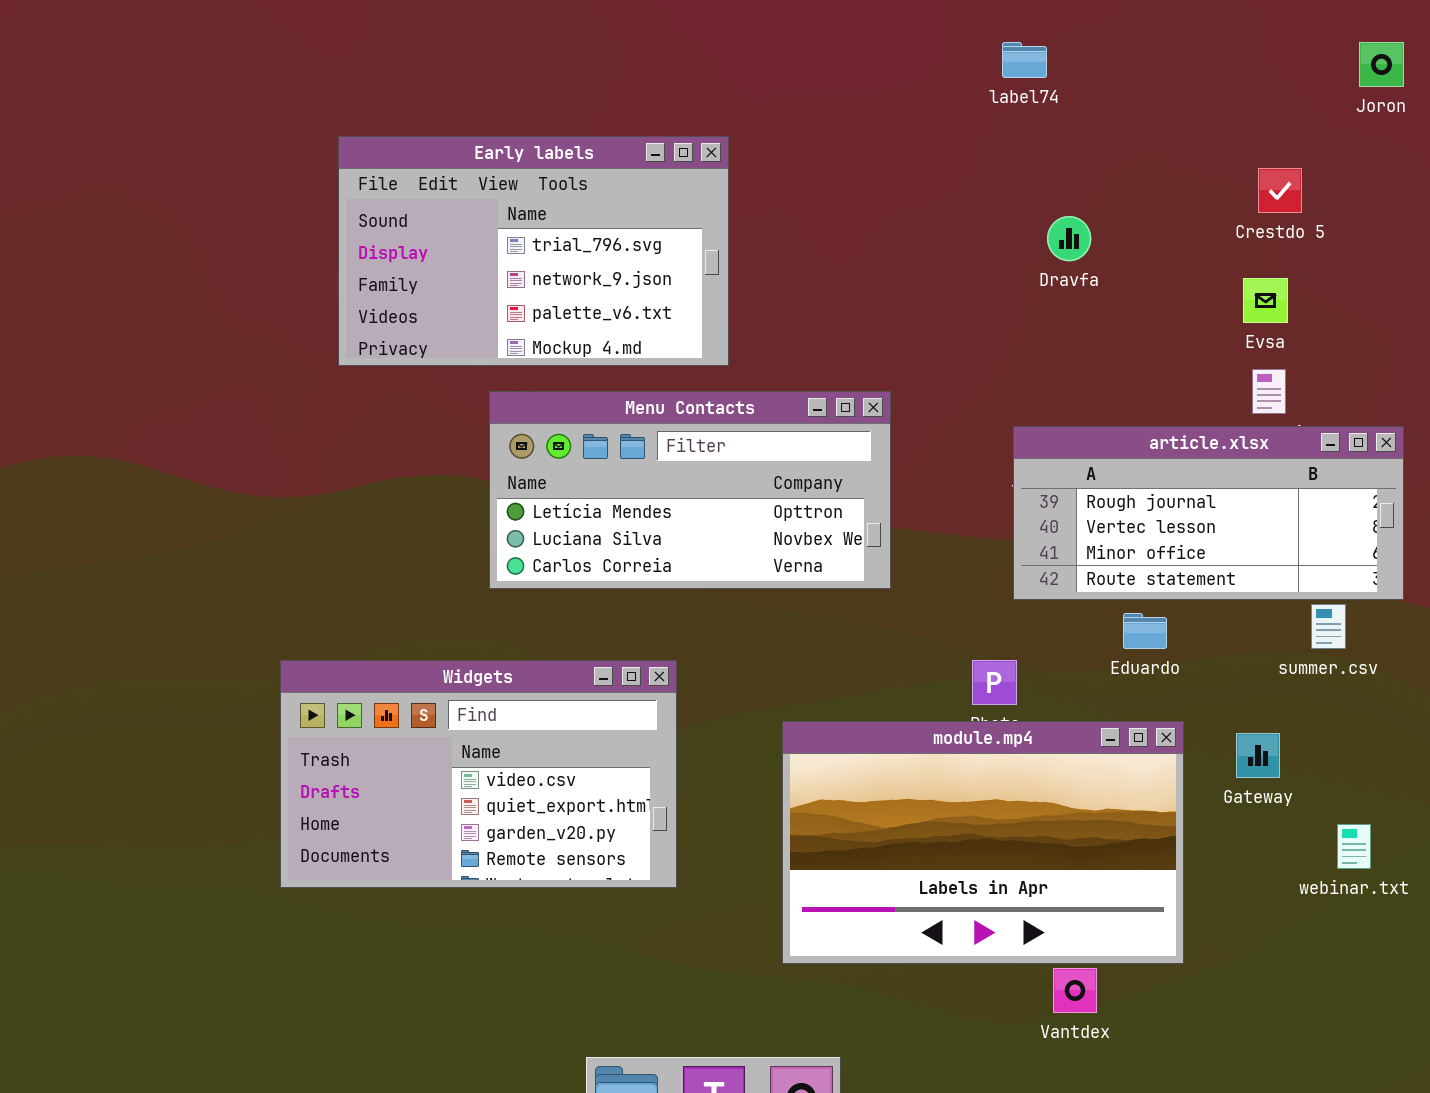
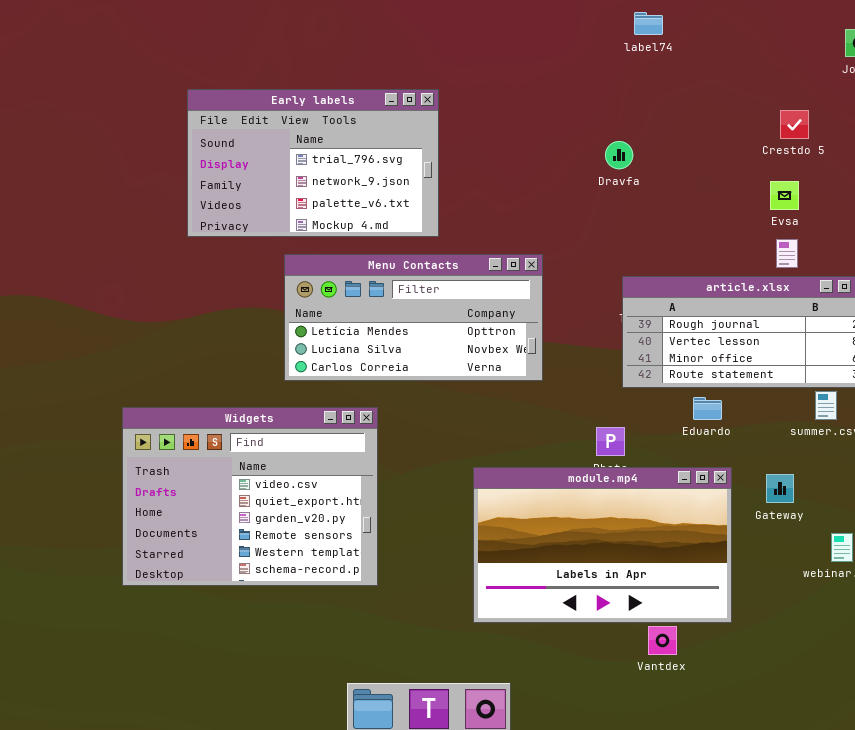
label74: [1002,42,1047,78] -> [634,12,663,35], moved
Dravfa: [1047,216,1091,261] -> [605,141,633,169], moved
Widgets: [280,660,677,888] -> [122,407,378,586], moved, resized

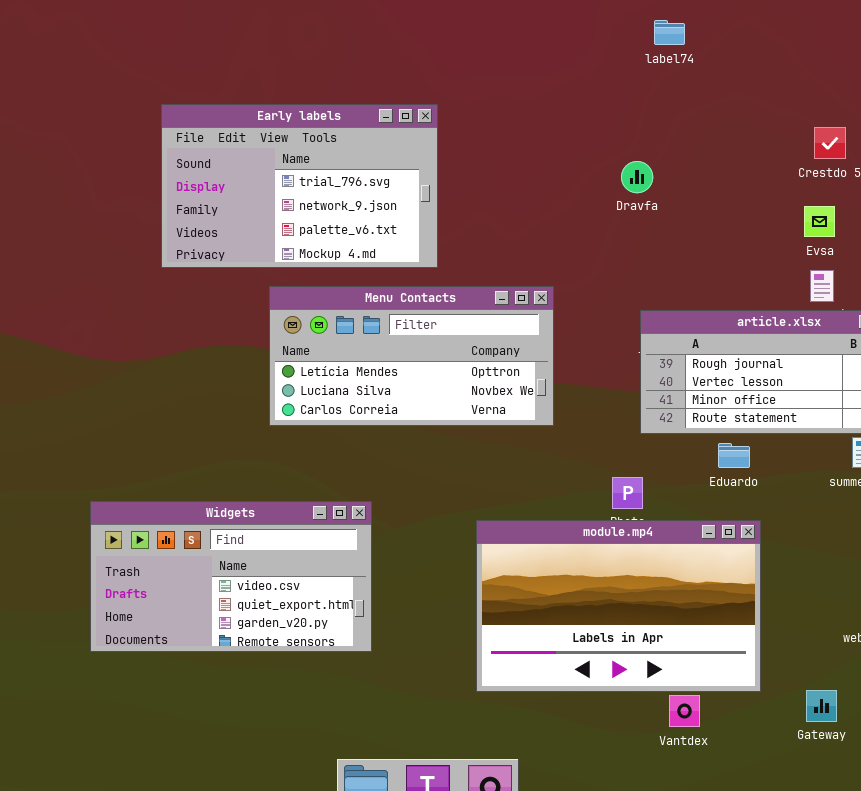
Widgets: [122,407,378,586] -> [90,501,372,652], resized
Gateway: [766,474,794,503] -> [806,690,837,722], moved

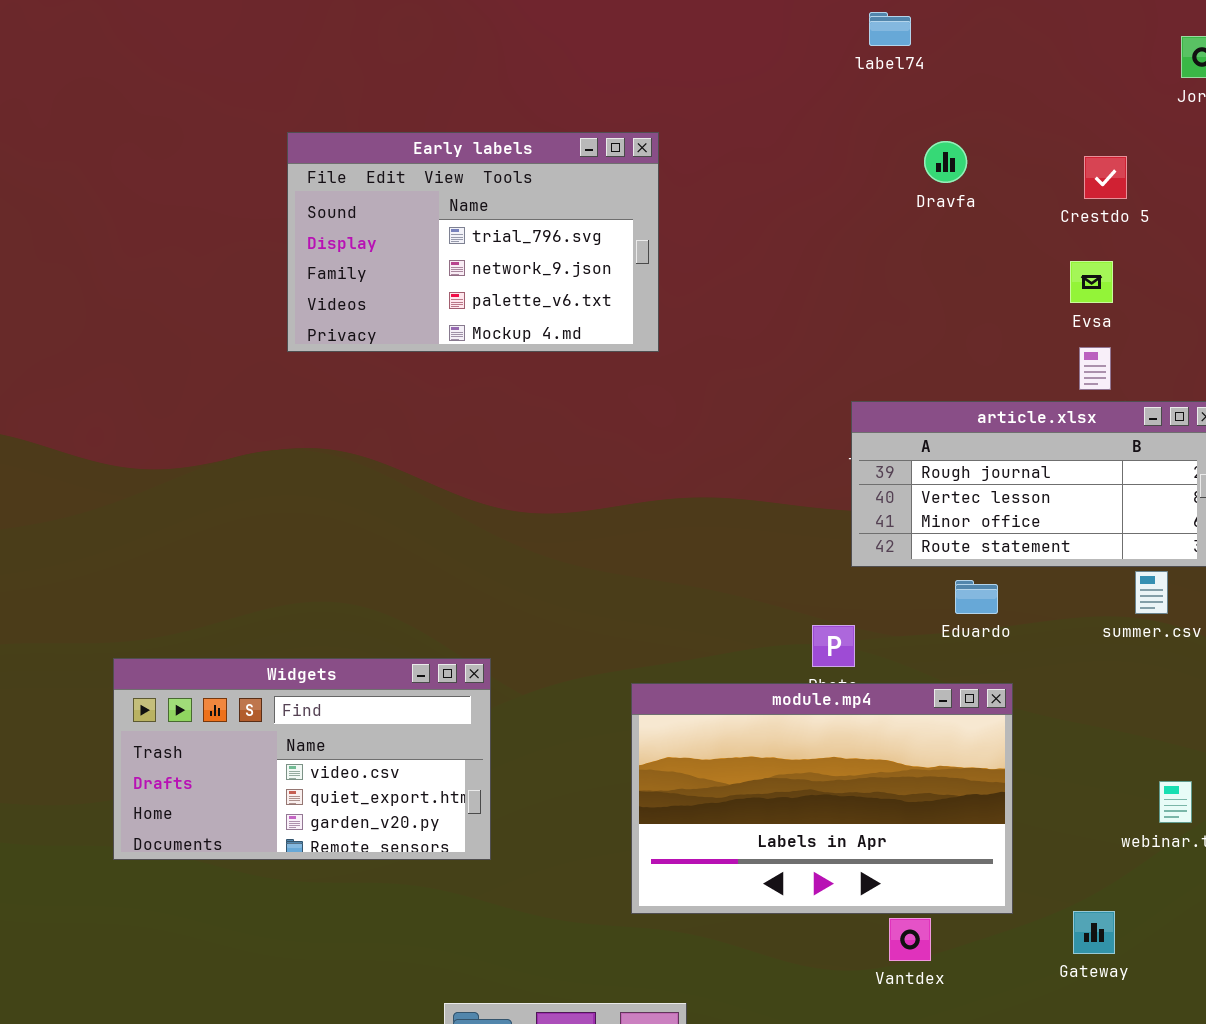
Early labels: [161,104,438,268] -> [287,132,659,352], moved
Dravfa: [621,161,653,193] -> [924,141,967,183], moved
Menu Contacts: [269,286,554,426] -> none, closed

